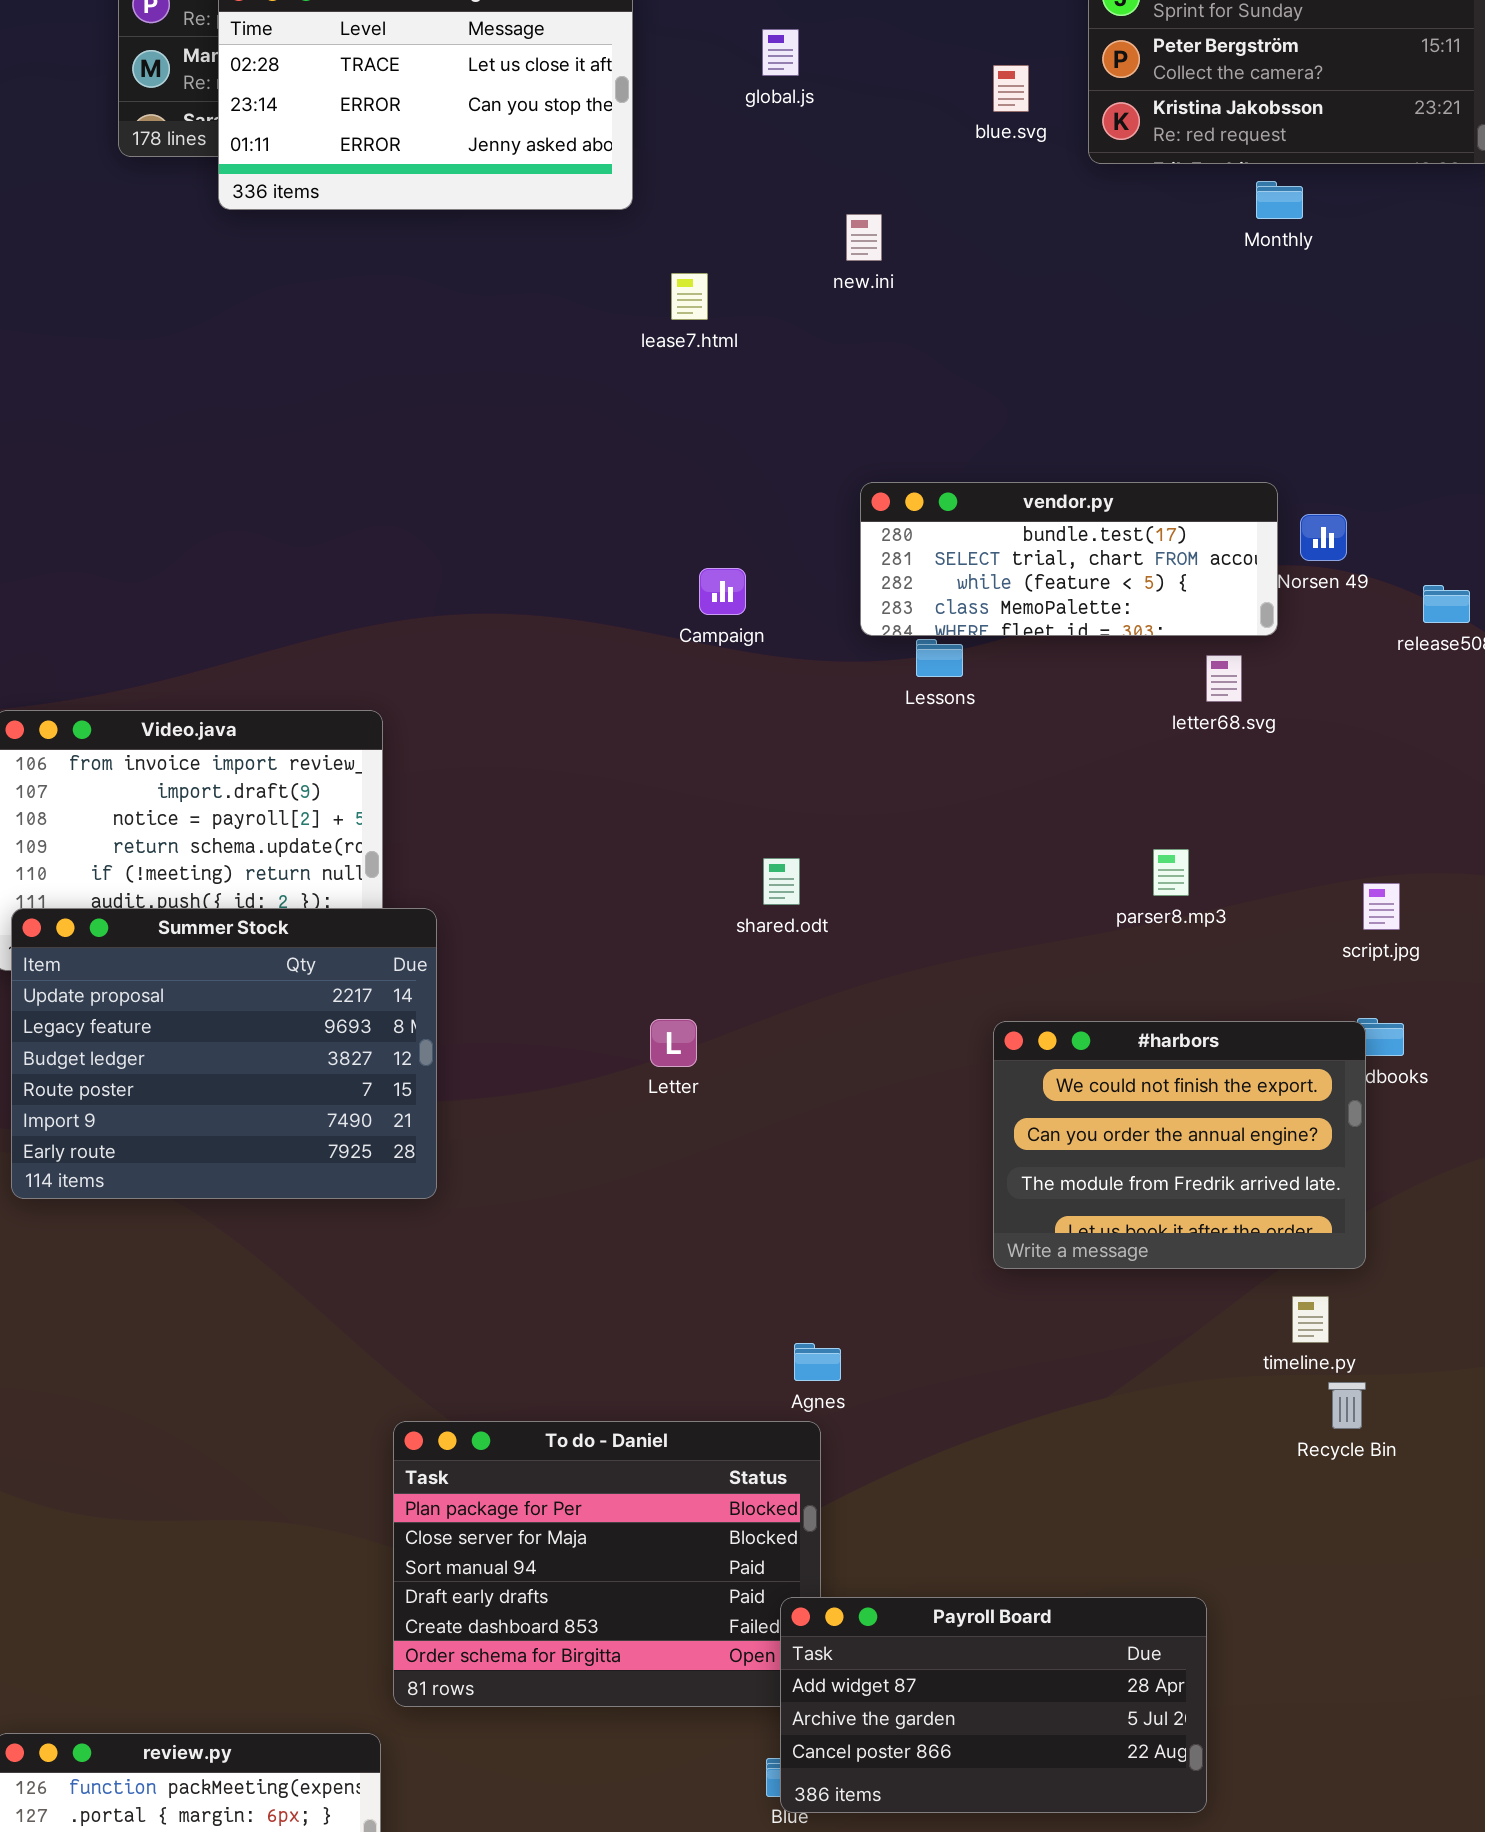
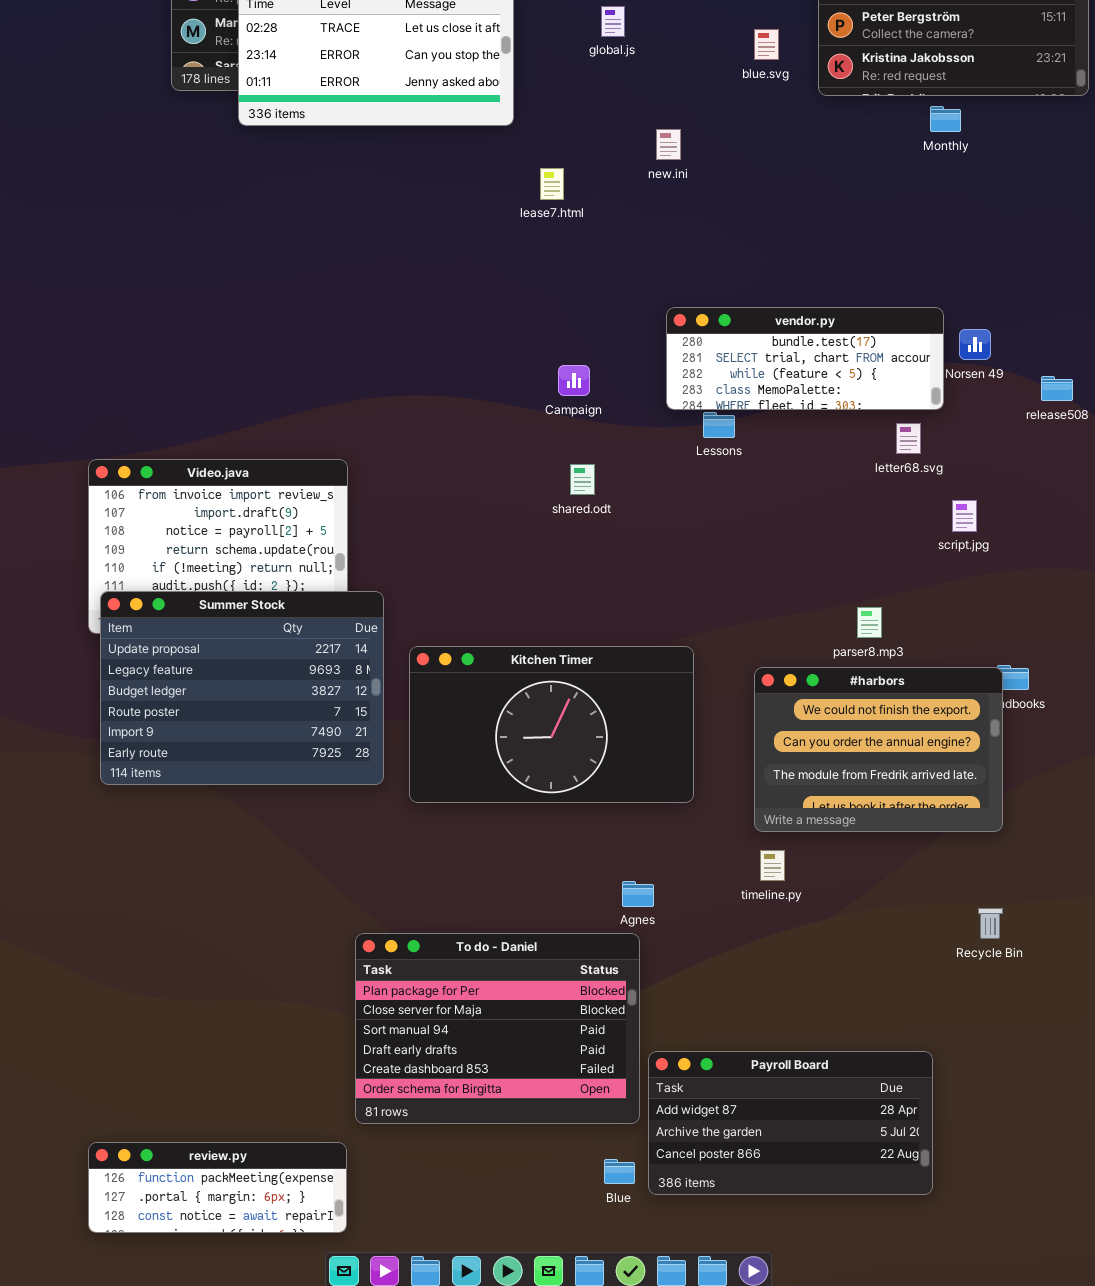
parser8.mp3: [1153,849,1189,896] -> [857,607,882,638], moved
shared.odt: [763,858,800,905] -> [570,464,595,495], moved
script.jpg: [1363,883,1400,930] -> [952,500,977,532], moved
Kitchen Timer: none -> [409,646,694,803], opened
timeline.py: [1292,1296,1329,1343] -> [760,850,785,881], moved
Payroll Board: [780,1597,1207,1813] -> [648,1051,933,1195], moved

